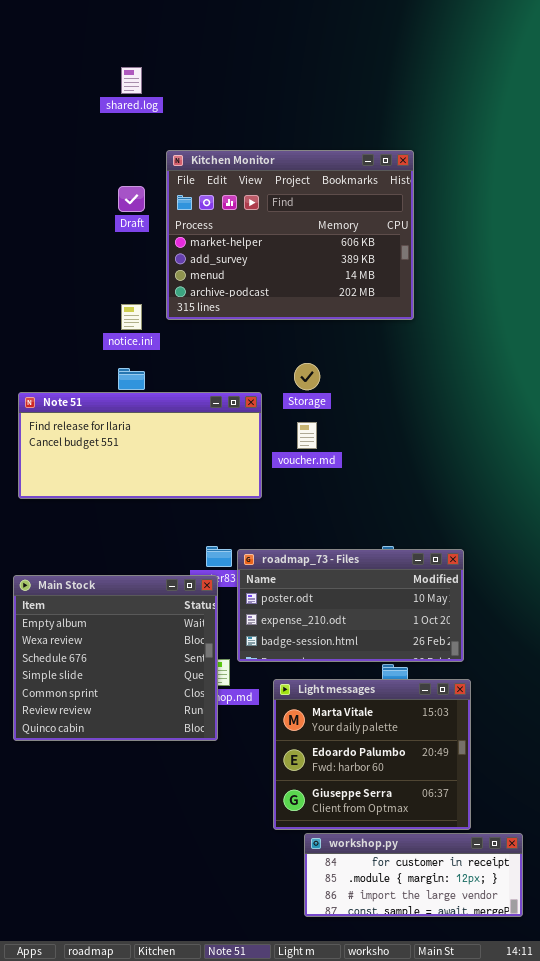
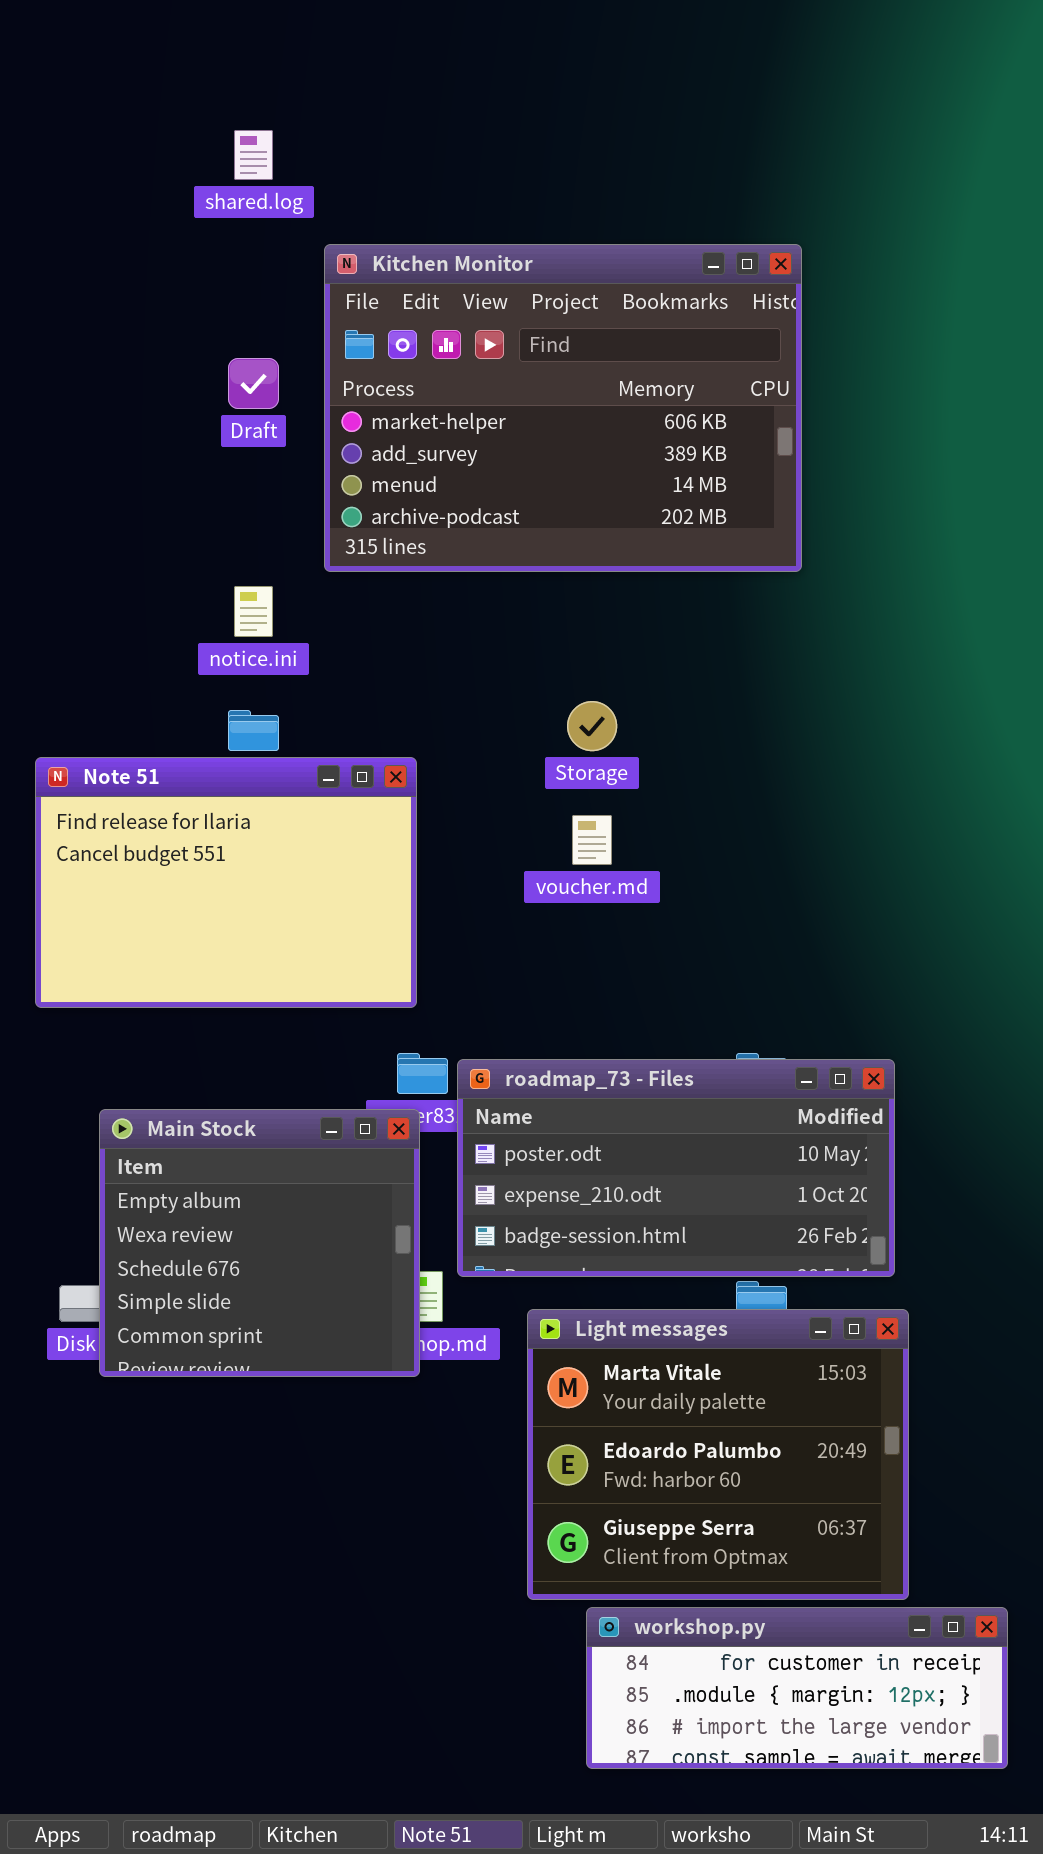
Kitchen Monitor: [166,150,414,320] -> [324,244,802,572], moved
Note 51: [18,392,262,499] -> [35,757,417,1008], resized
Main Stock: [13,575,218,741] -> [99,1109,420,1377], resized

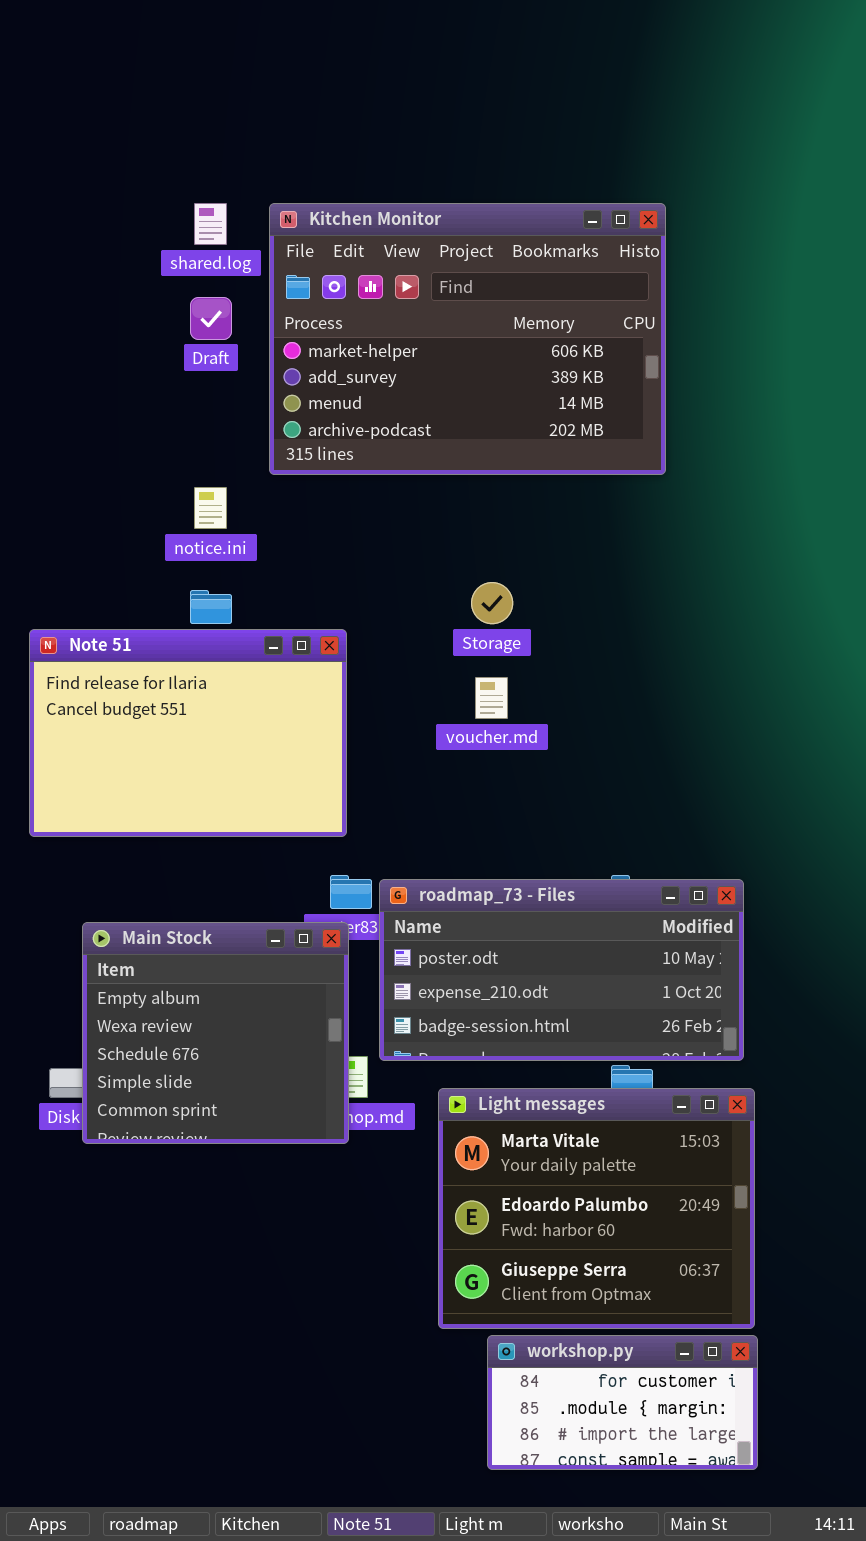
shared.log: [234,130,273,180] -> [194,203,227,245], moved
workshop.py: [586,1607,1008,1769] -> [487,1335,758,1470], resized

